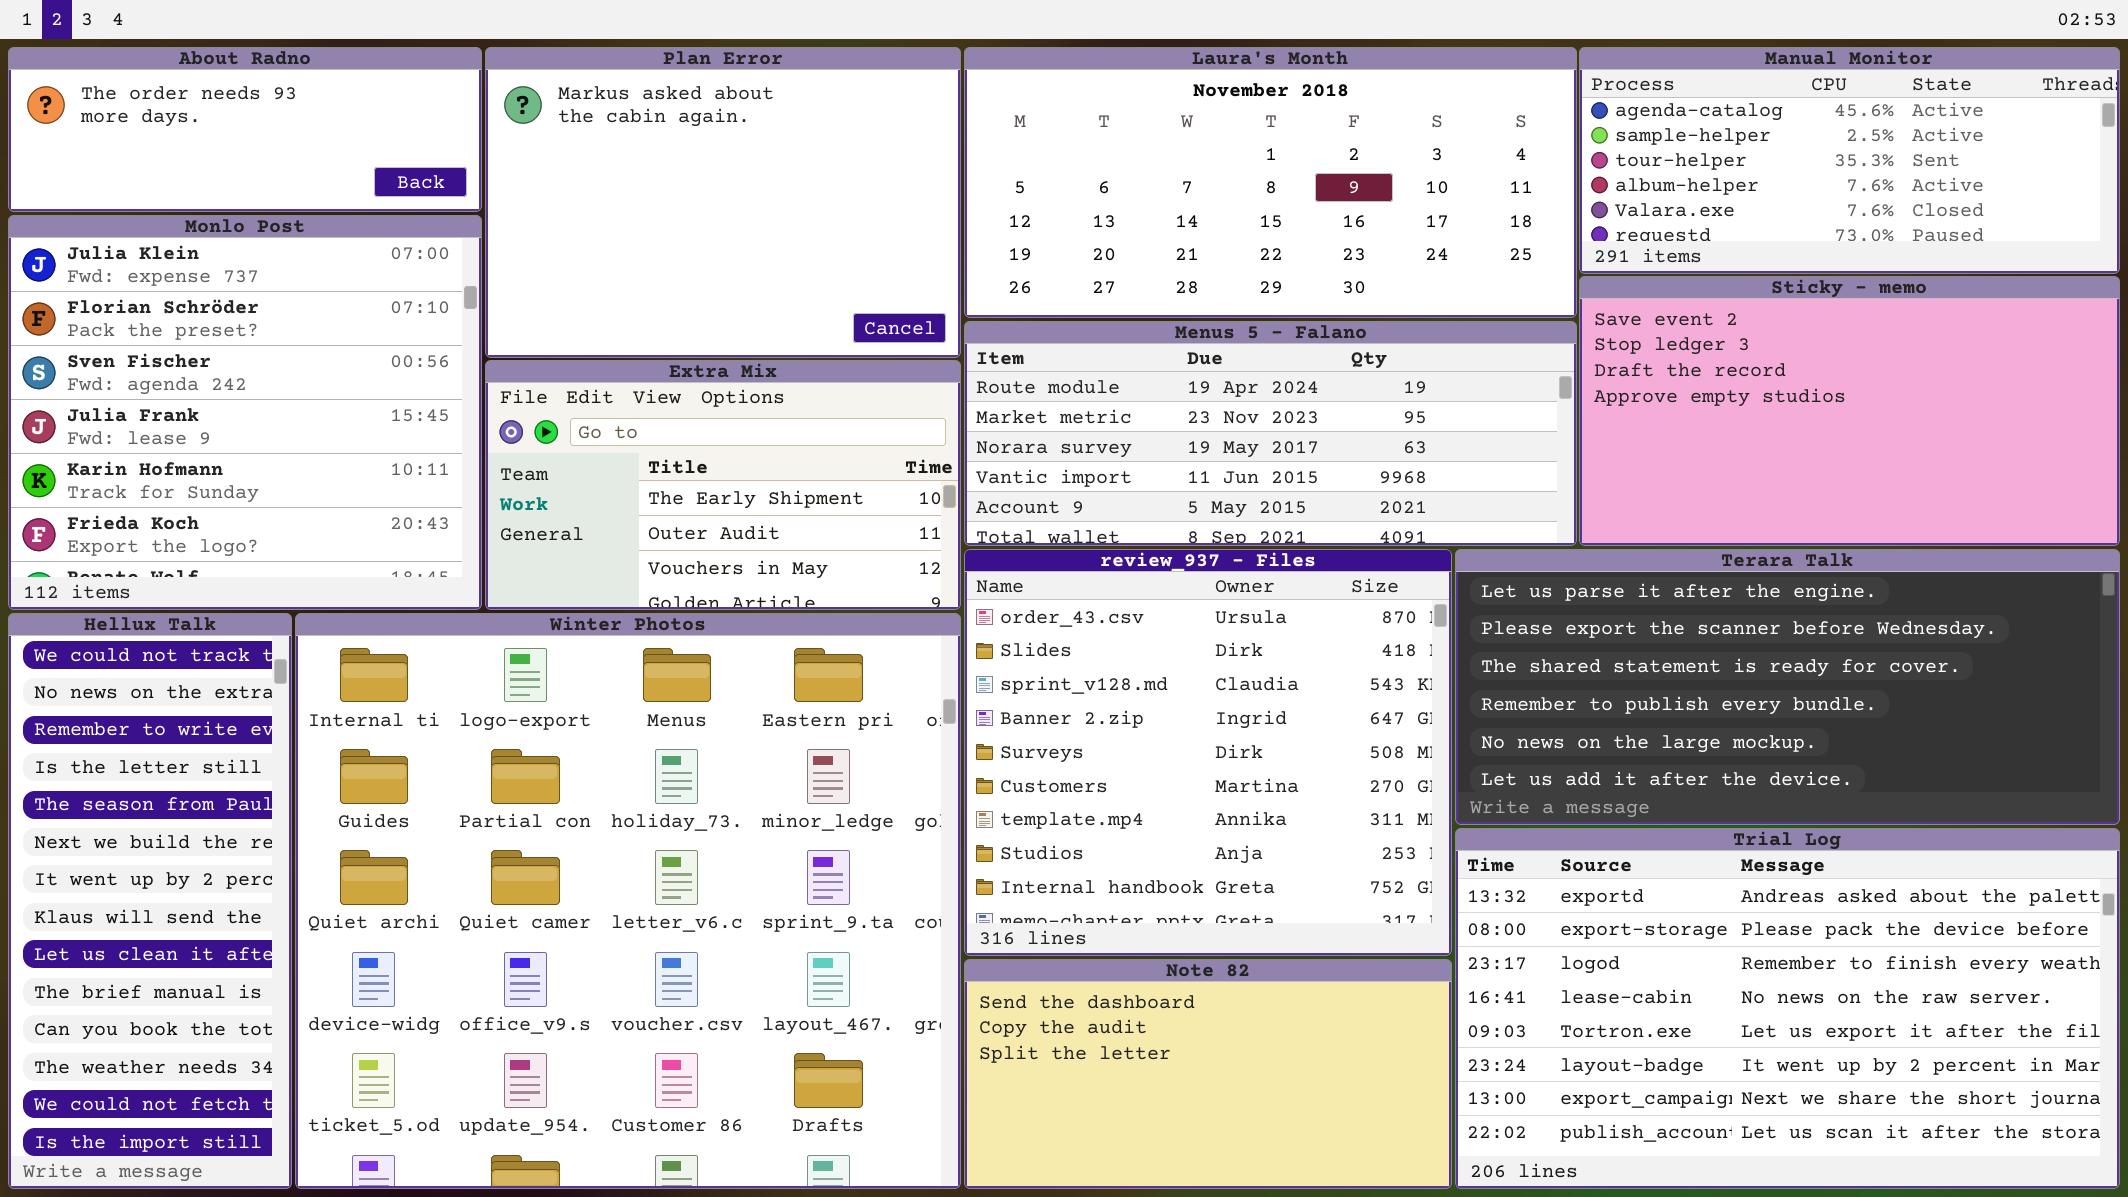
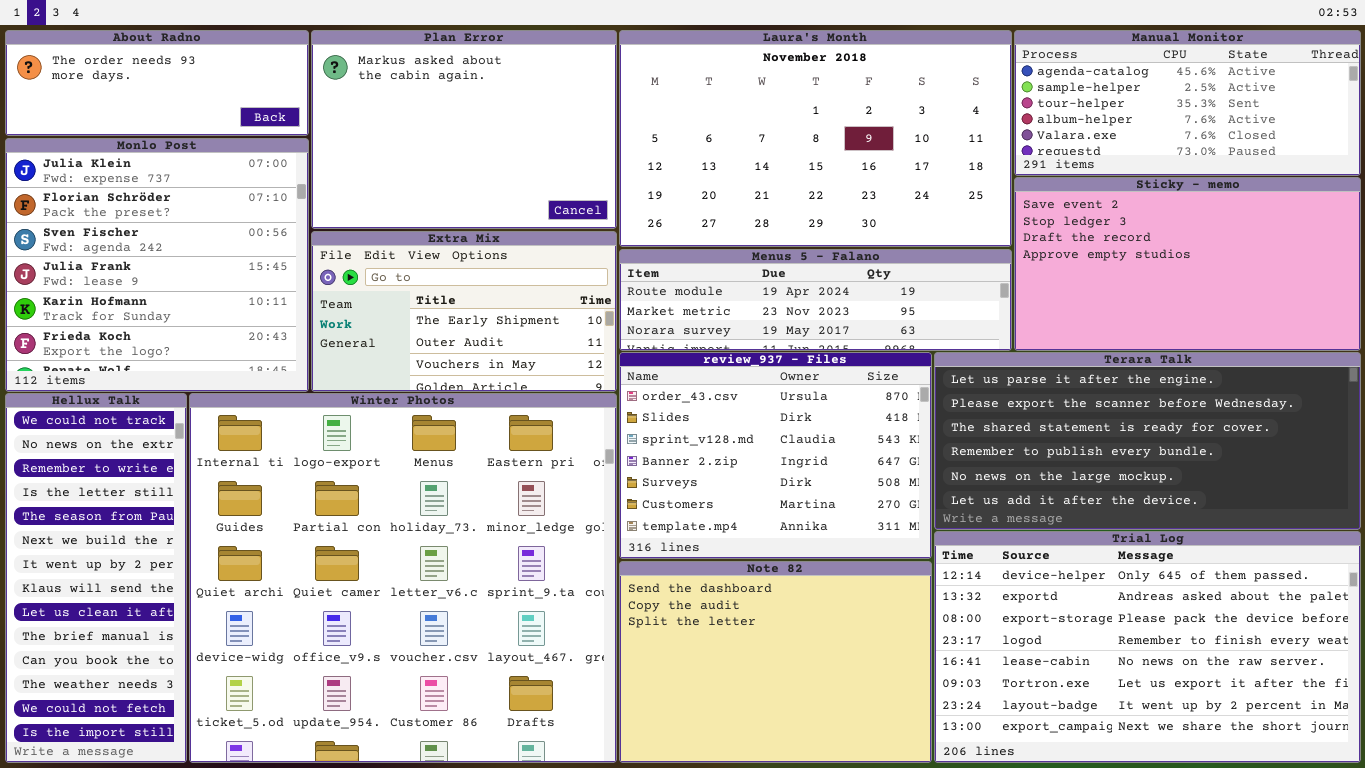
Laura's Month: [964,47,1577,318] -> [619,30,1012,247], resized
Menus 5 - Falano: [964,321,1577,546] -> [619,249,1012,351], resized
review_937 - Files: [964,549,1452,956] -> [619,352,932,559], resized
Trial Log: [1455,828,2120,1189] -> [934,531,1361,763], scrolled up 1 row
Note 82: [964,959,1452,1189] -> [619,561,932,763], resized

